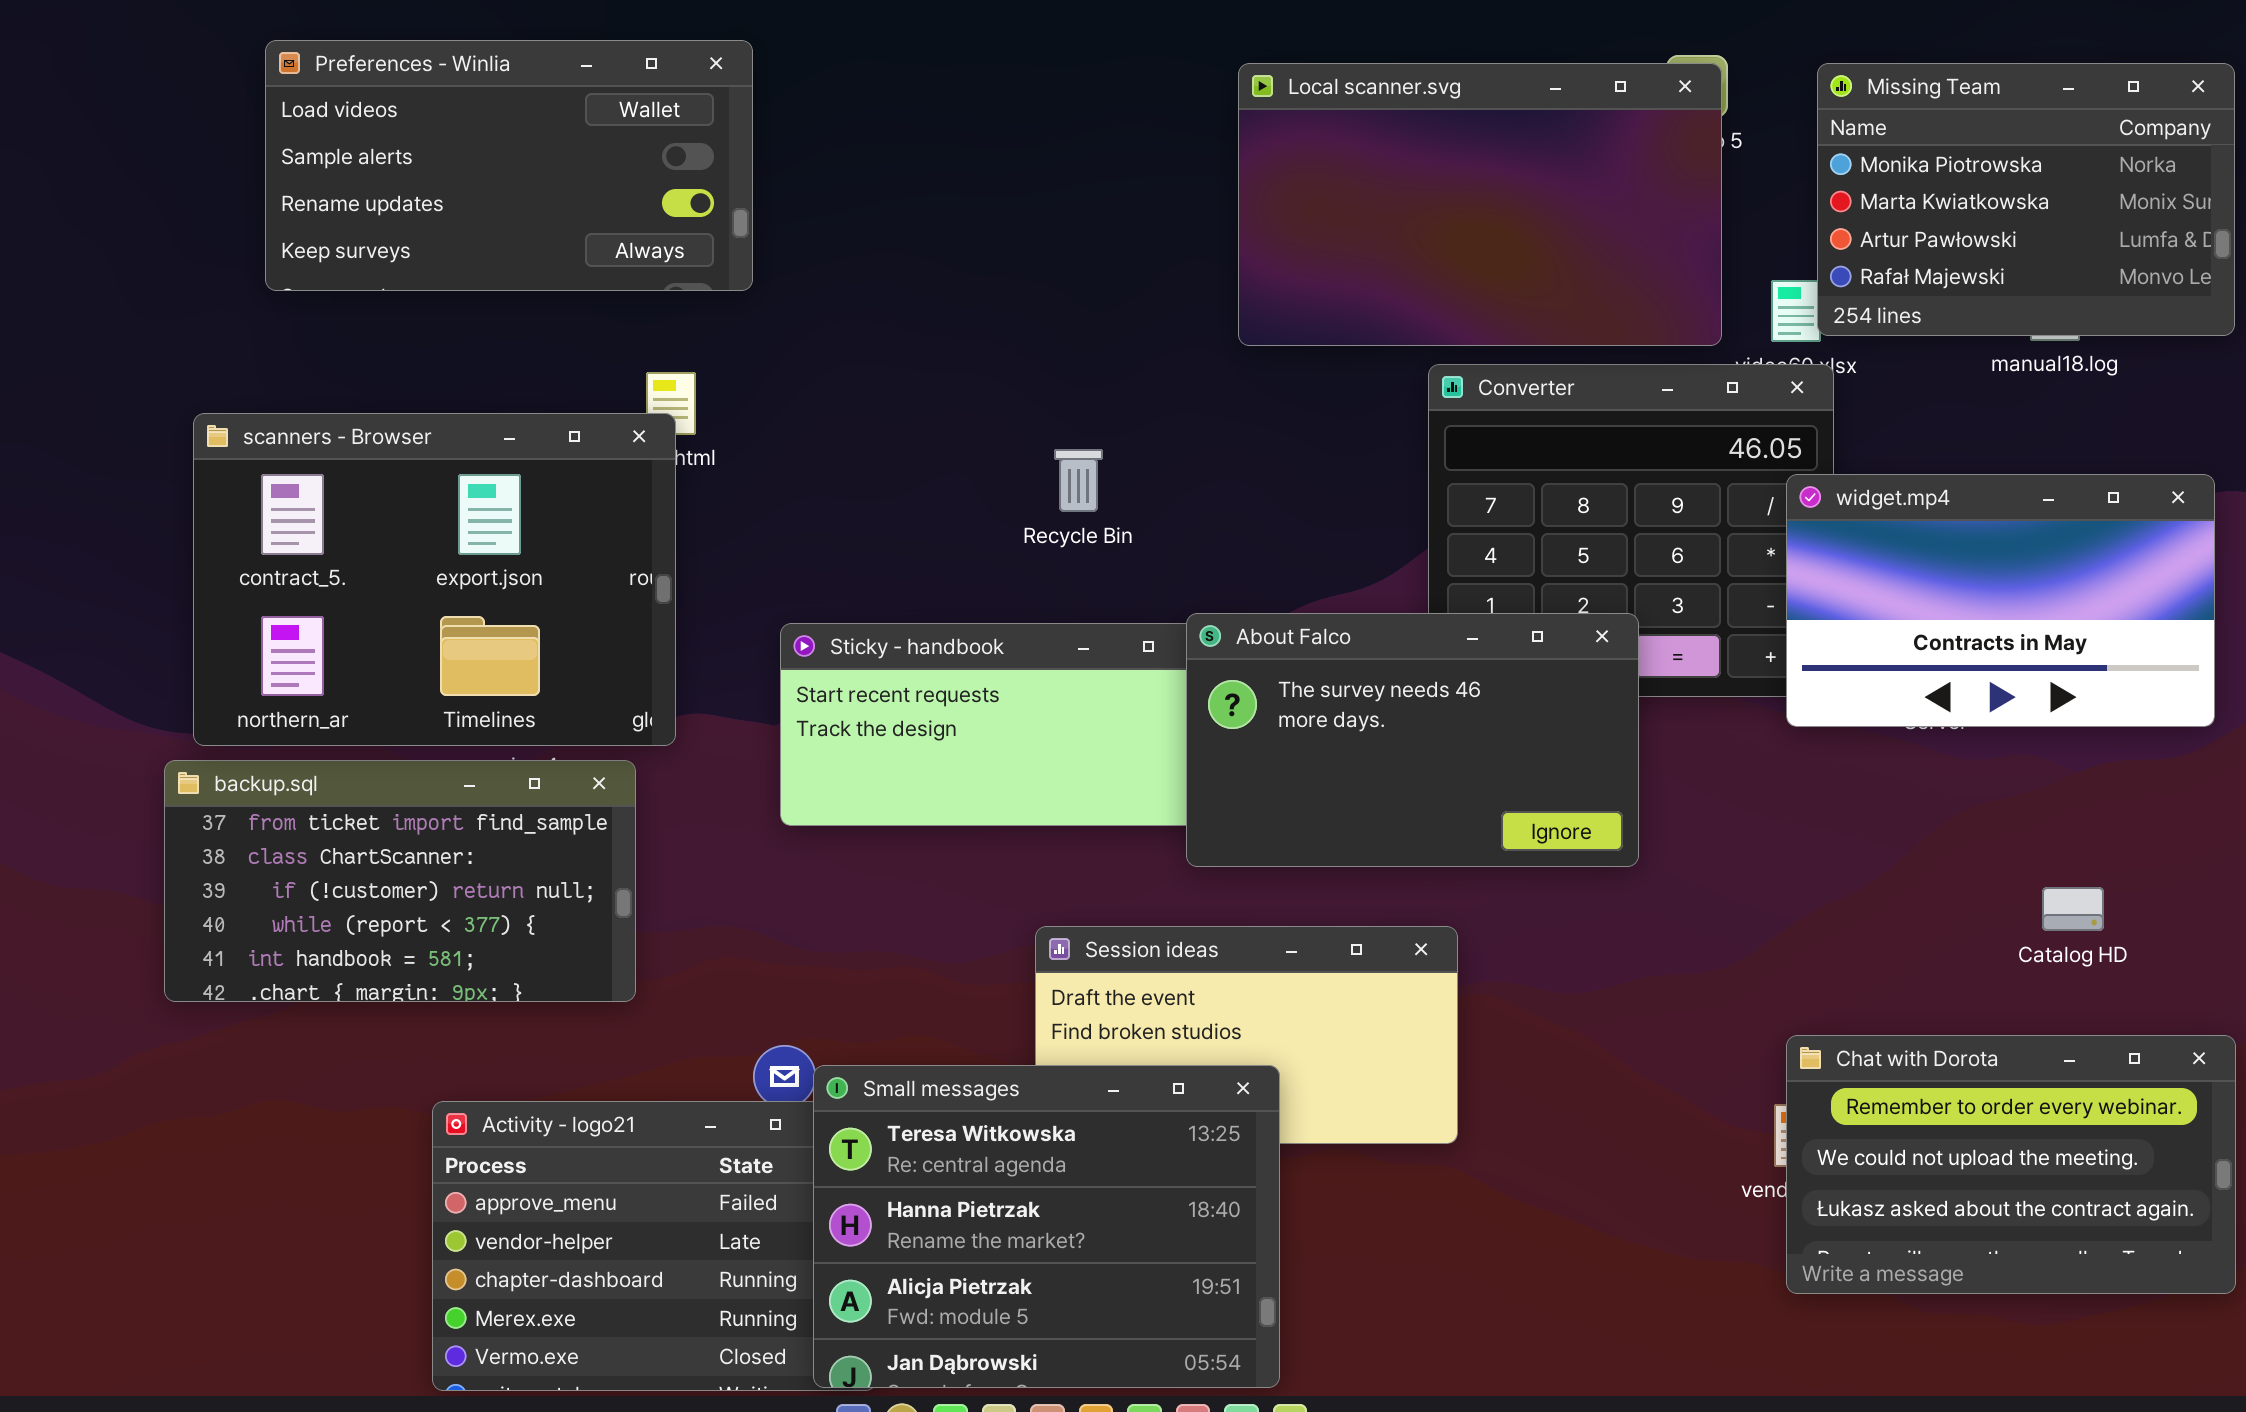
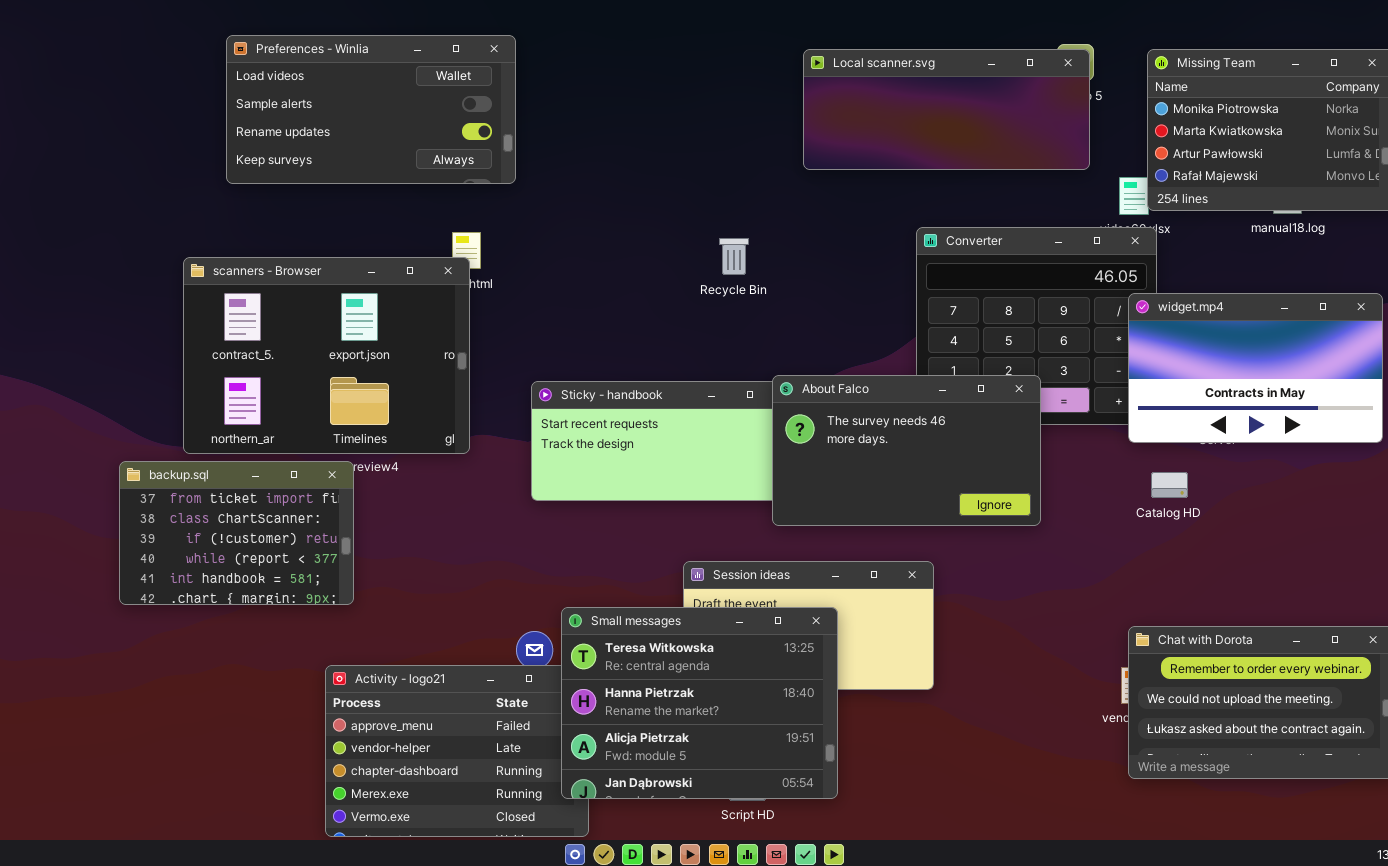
Local scanner.svg: [1238,63,1722,346] -> [803,49,1090,170], resized
Recycle Bin: [1054,449,1103,512] -> [719,238,749,275], moved
backup.sql: [164,760,636,1002] -> [119,461,354,605], moved, resized
Catalog HD: [2042,887,2104,931] -> [1151,472,1188,498], moved
Small messages: [813,1065,1280,1388] -> [561,607,838,799], moved

